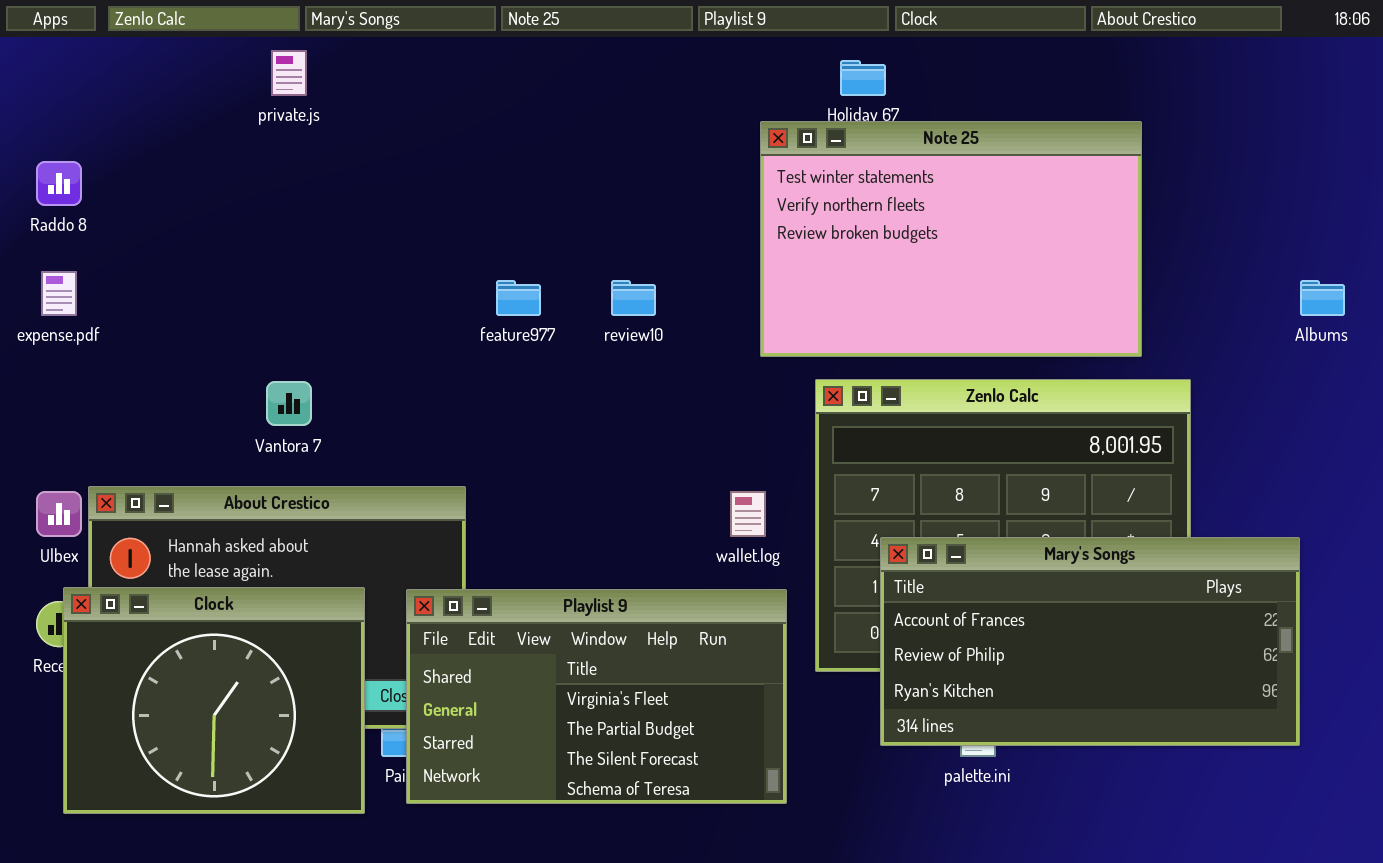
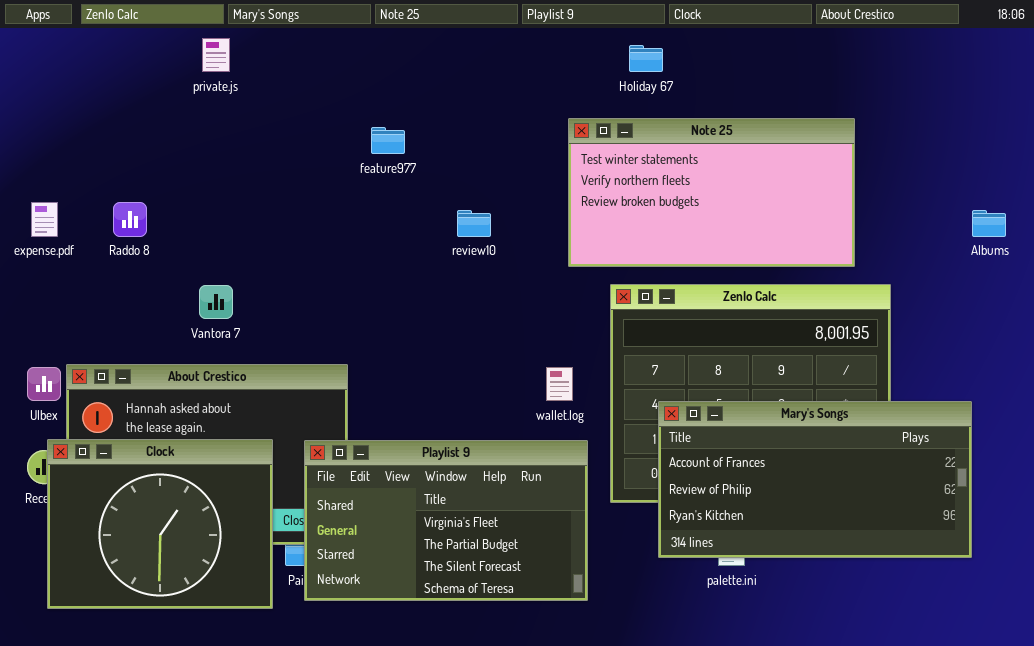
Note 25: [760,121,1142,357] -> [568,118,855,267], resized
Raddo 8: [36,161,82,206] -> [113,202,147,237], moved
feature977: [496,280,541,316] -> [371,127,405,154], moved

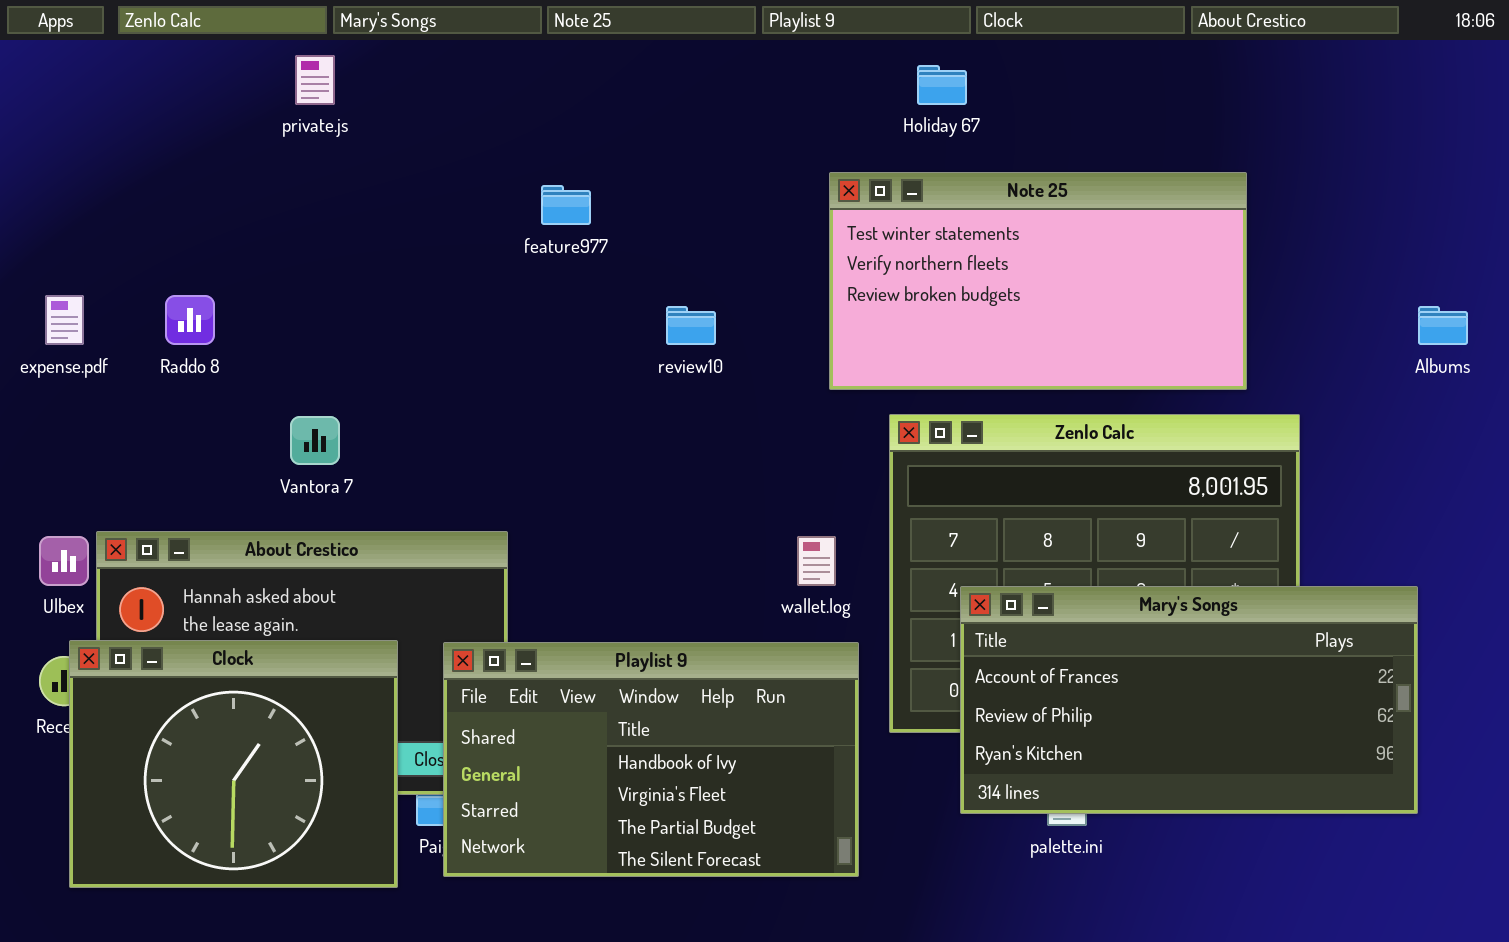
Playlist 9: [304,440,588,601] -> [443,642,859,877], scrolled up 1 row

